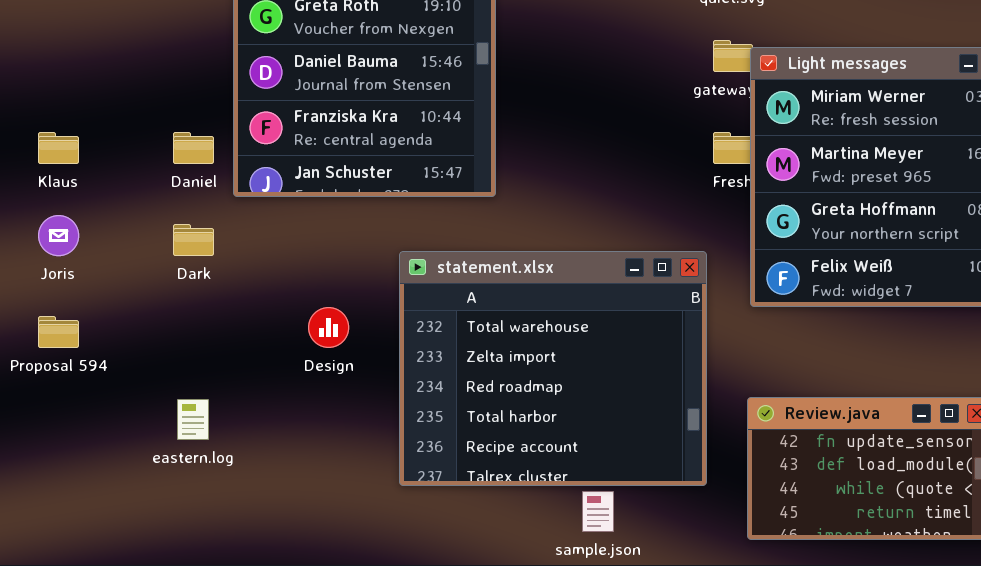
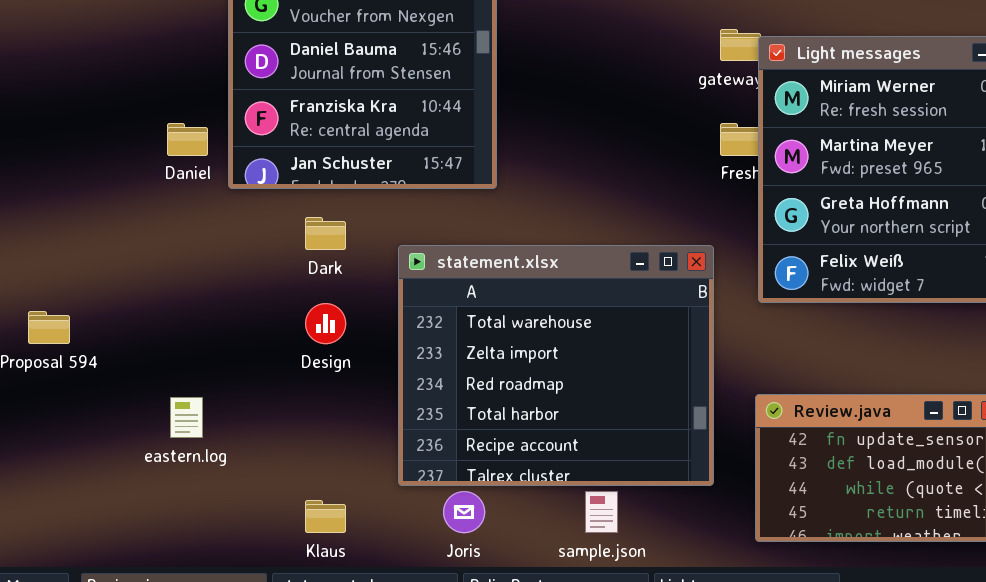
Klaus: [38,132,79,164] -> [305,500,346,533], moved
Joris: [38,215,79,256] -> [443,491,485,533], moved
Dark: [173,224,214,256] -> [305,217,346,250], moved

